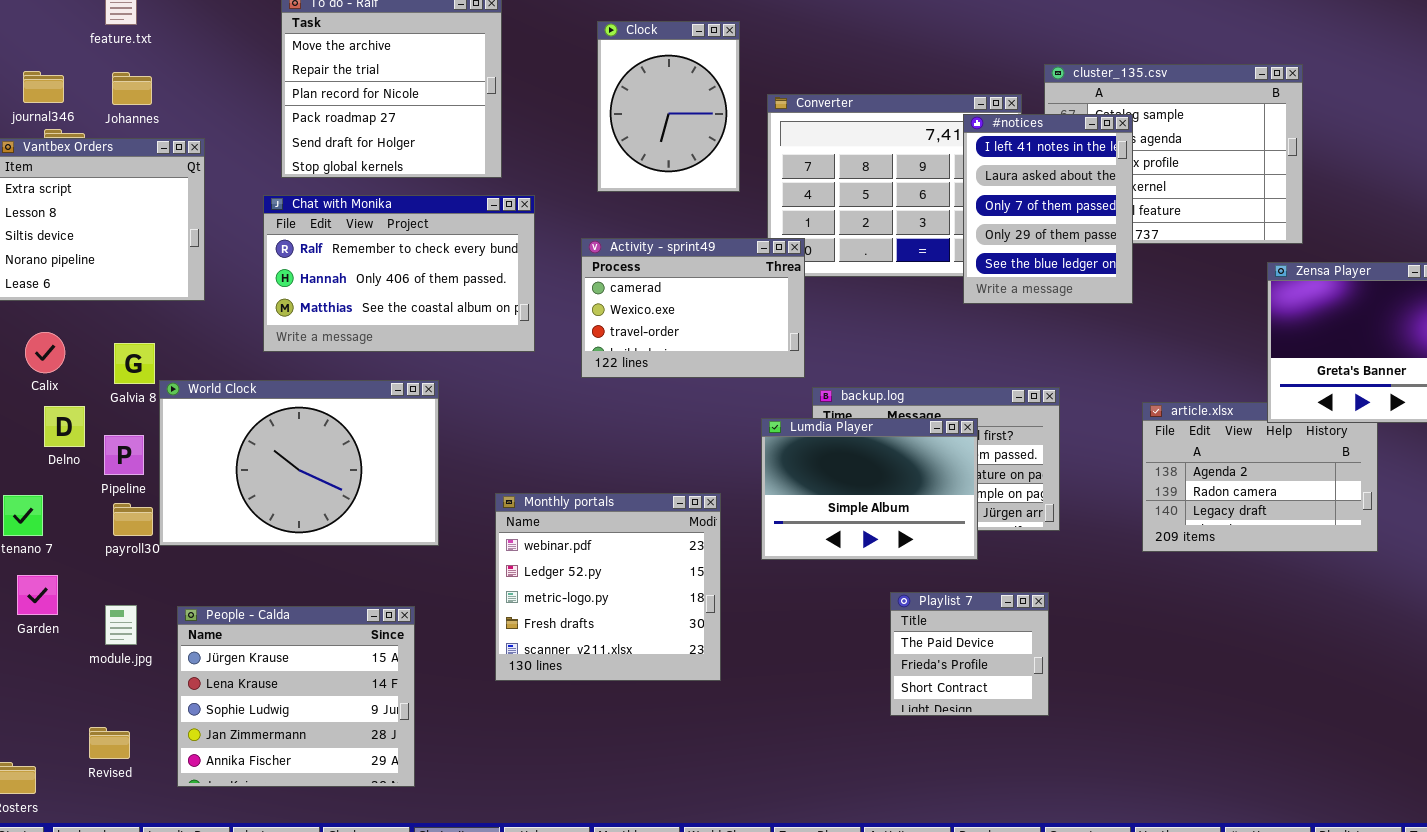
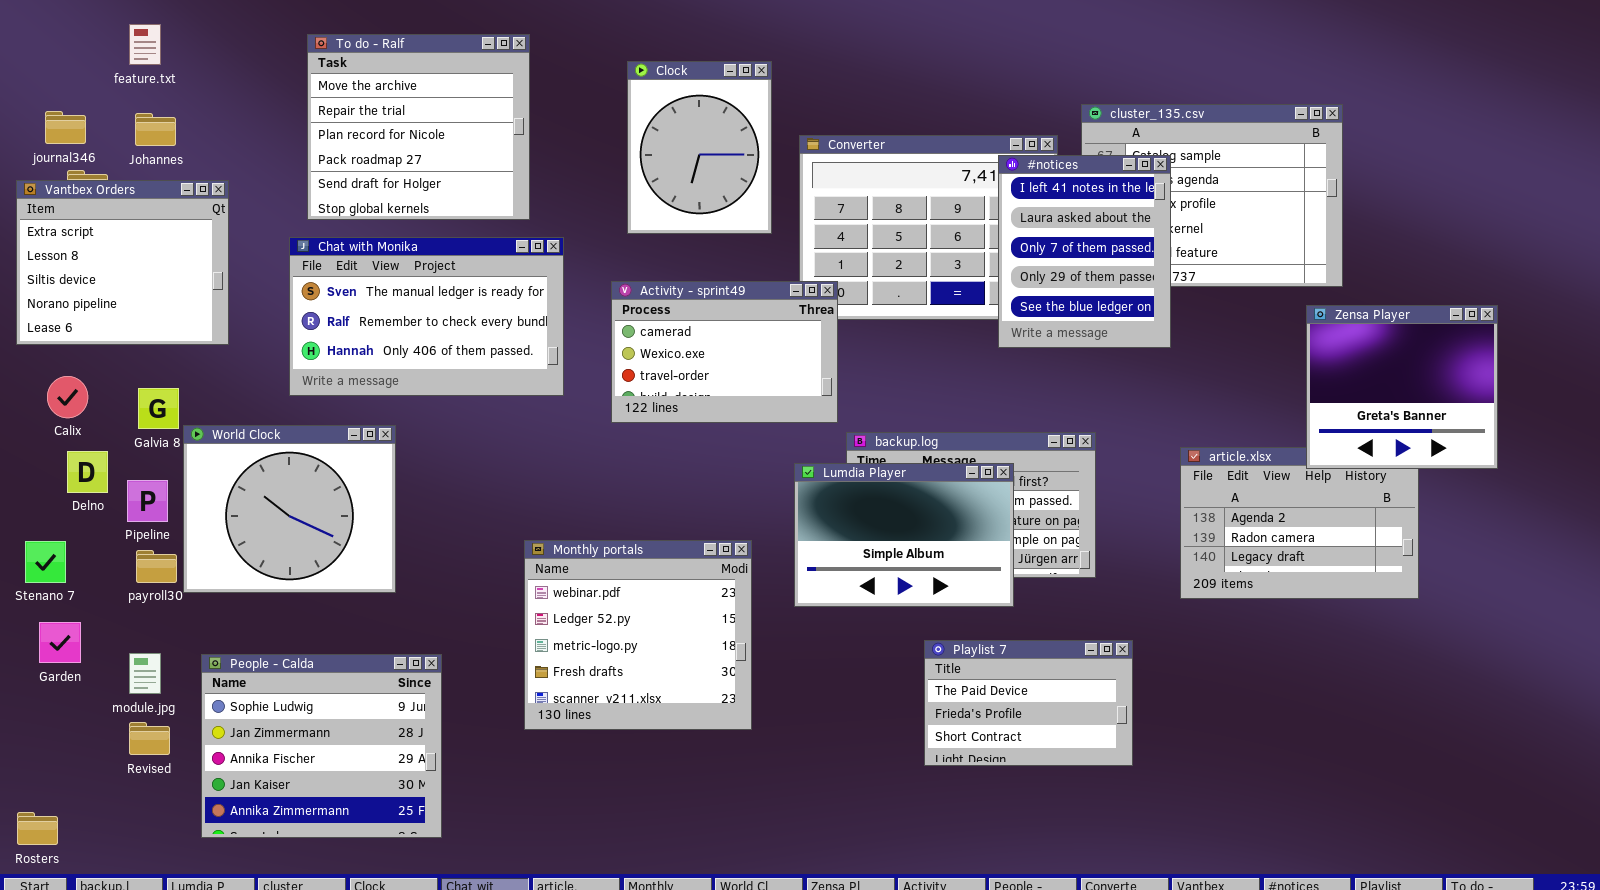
Chat with Monika: [263,195,535,352] -> [289,237,564,396], scrolled up 1 row
World Clock: [159,380,439,546] -> [183,425,396,593], resized
Playlist 7: [890,592,1049,716] -> [924,640,1133,766], resized
People - Calda: [177,606,415,787] -> [201,654,442,838], scrolled down 2 rows
Revised: [89,727,130,759] -> [129,722,170,755], moved

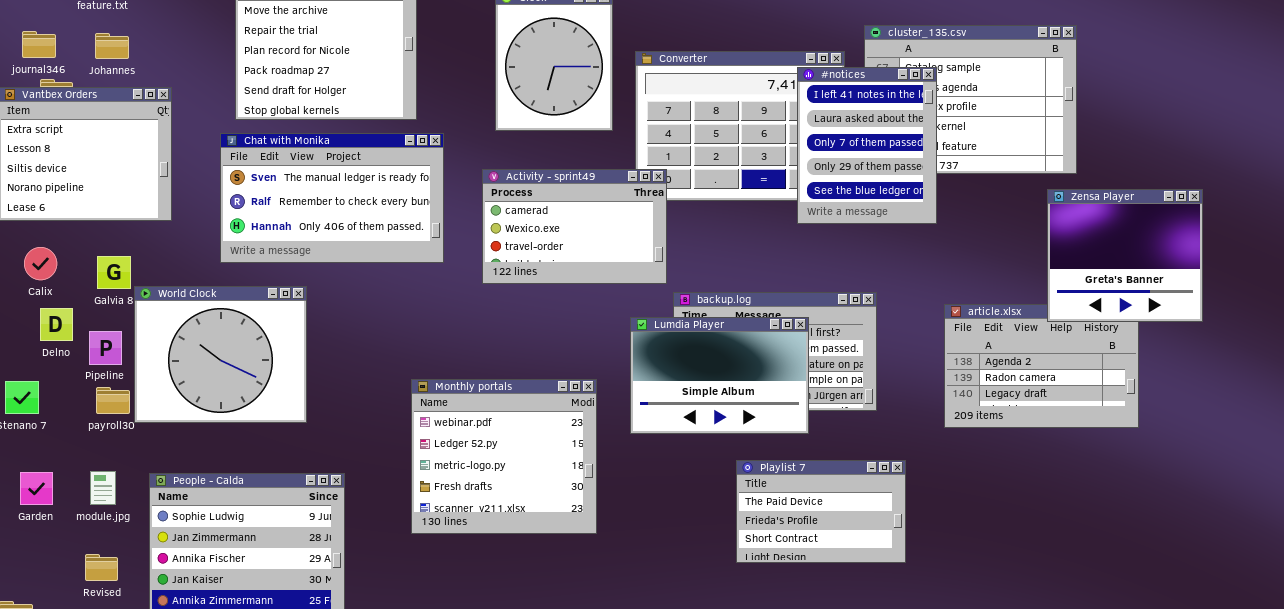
Garden: [39,622,81,663] -> [20,472,53,505], moved
Revised: [129,722,170,755] -> [85,554,118,581], moved

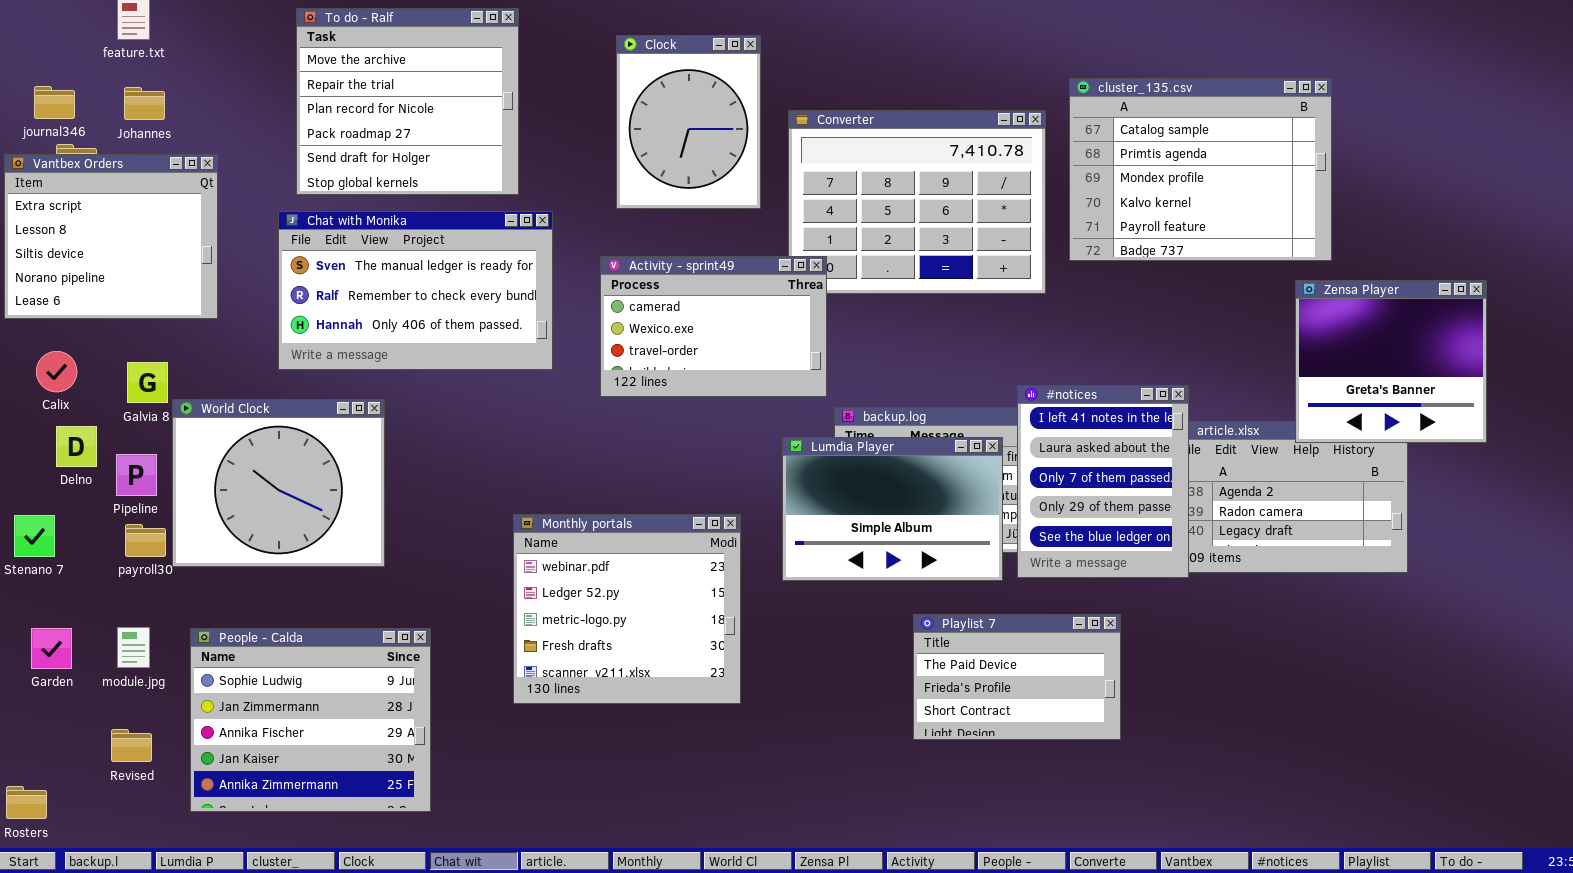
#notices: [797,67,937,224] -> [1017,385,1189,578], moved

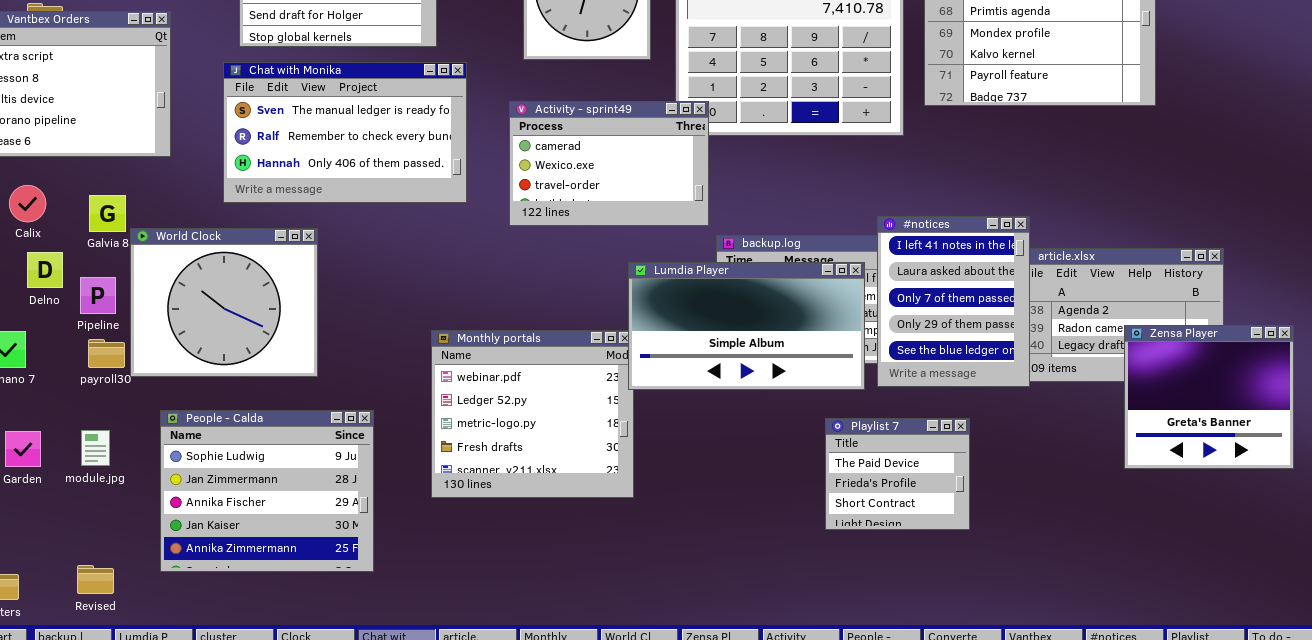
Zensa Player: [1295,280,1487,443] -> [1124,325,1294,469], moved
Lumdia Player: [782,437,1003,581] -> [628,262,865,390], resized
Playlist 7: [913,614,1121,740] -> [825,418,970,530], resized
People - Calda: [190,628,431,812] -> [160,410,374,572], moved
Revised: [111,729,152,762] -> [77,565,114,594], moved

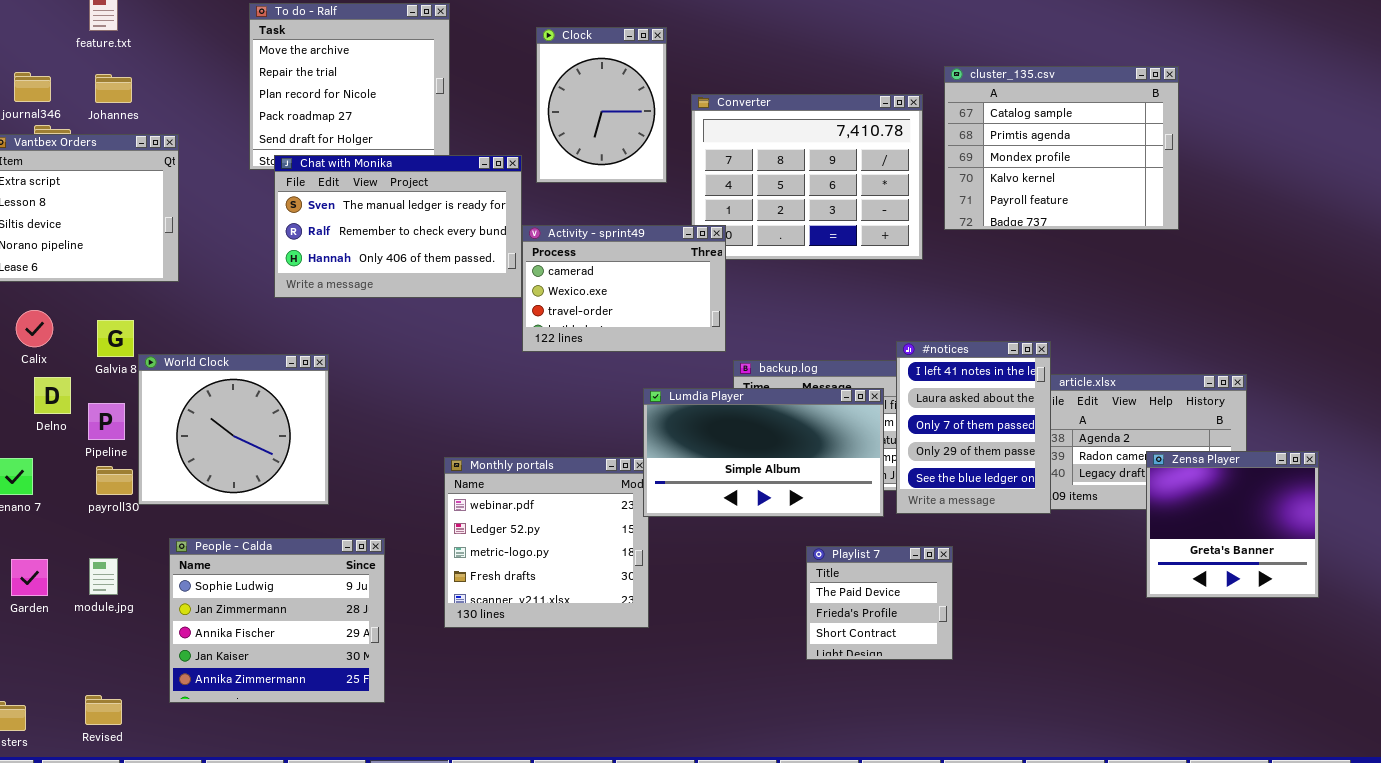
Chat with Monika: [223,62,467,203] -> [274,155,522,298], moved
Playlist 7: [825,418,970,530] -> [806,546,953,660], moved

